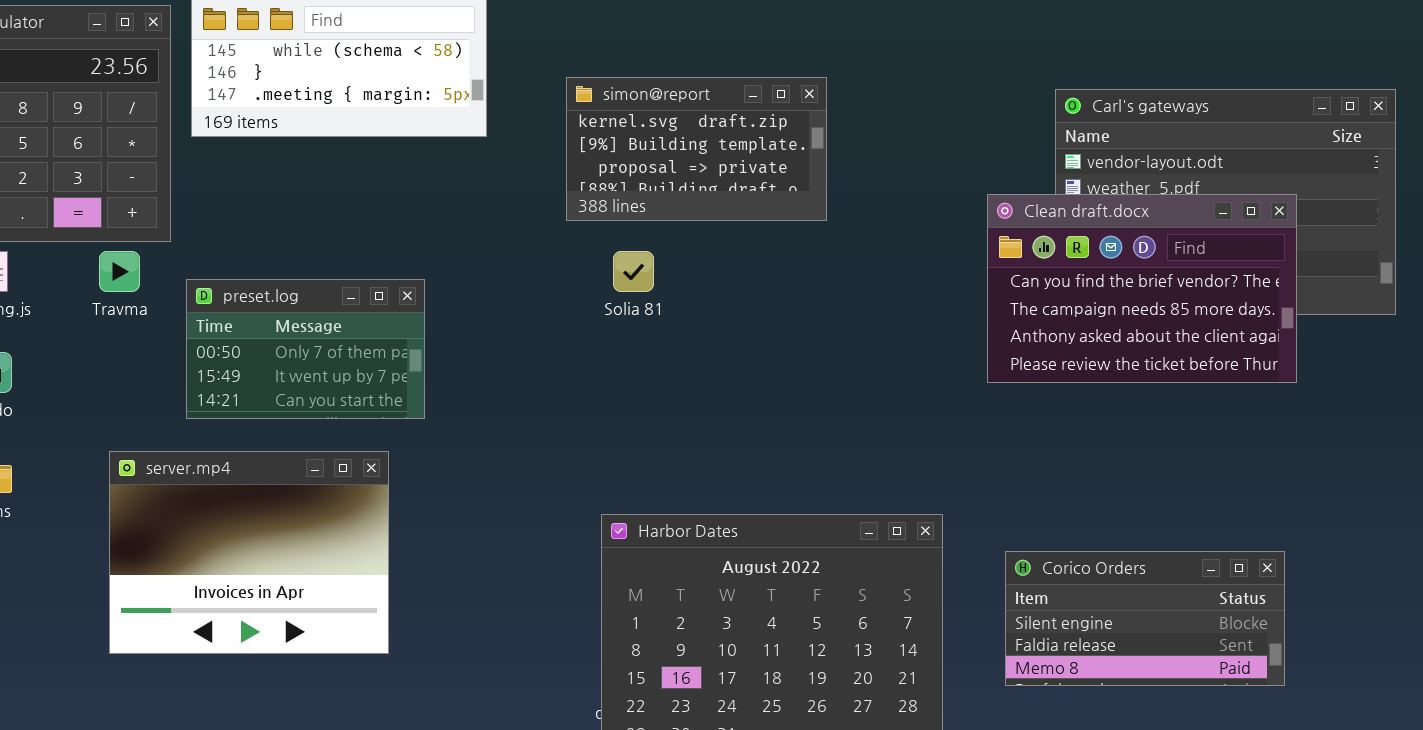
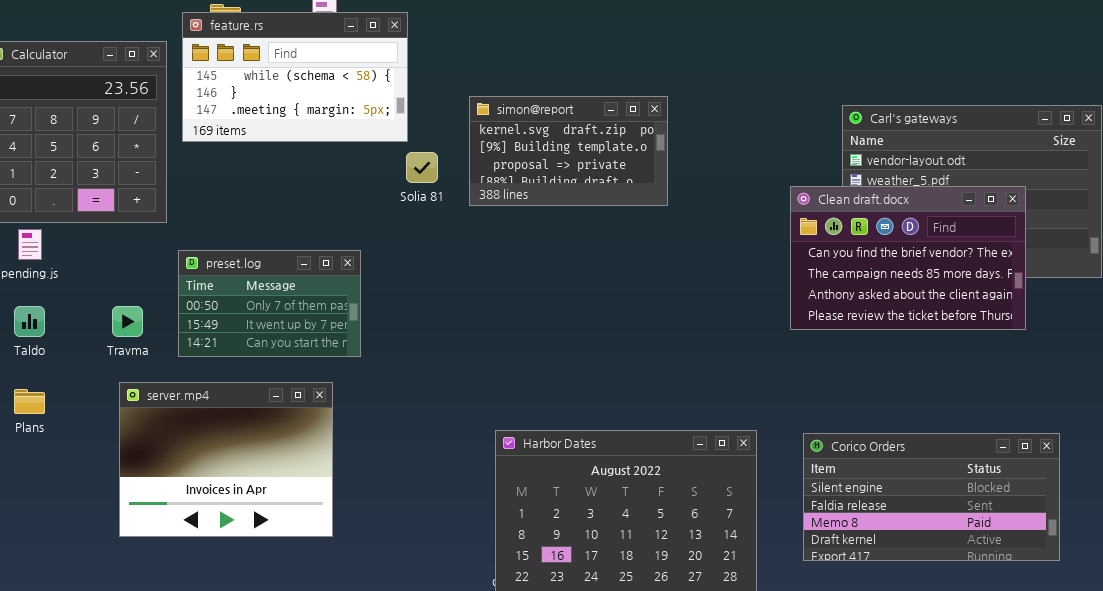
Travma: [99,251,140,292] -> [112,306,143,337], moved
Solia 81: [613,251,654,292] -> [406,152,438,183], moved
Corico Orders: [1005,551,1285,686] -> [803,433,1060,561], resized

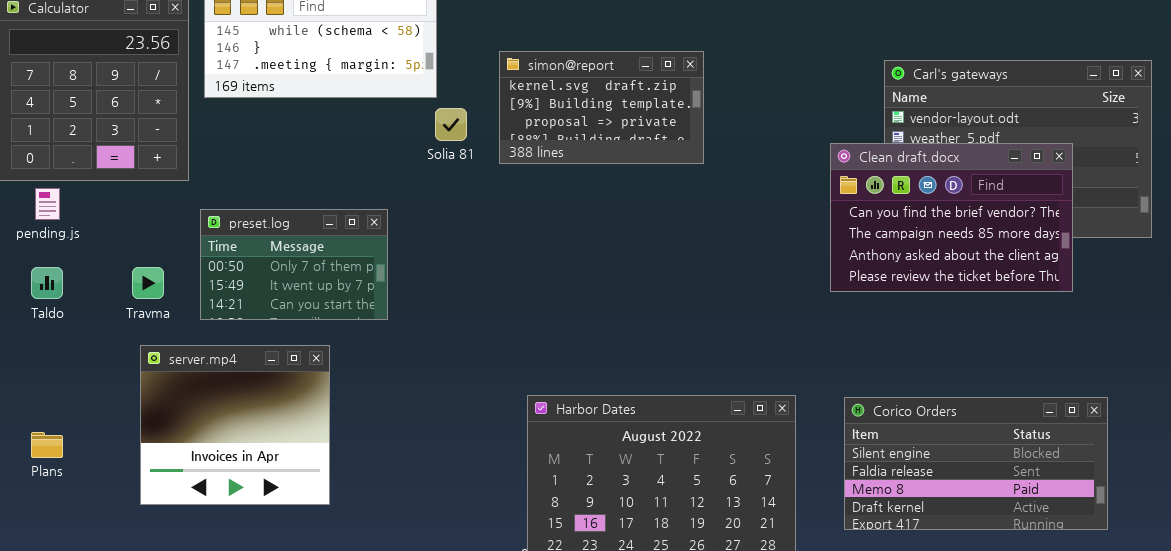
server.mp4: [119,382,333,537] -> [140,345,330,505], resized
Plans: [14,389,45,414] -> [31,432,63,458], moved

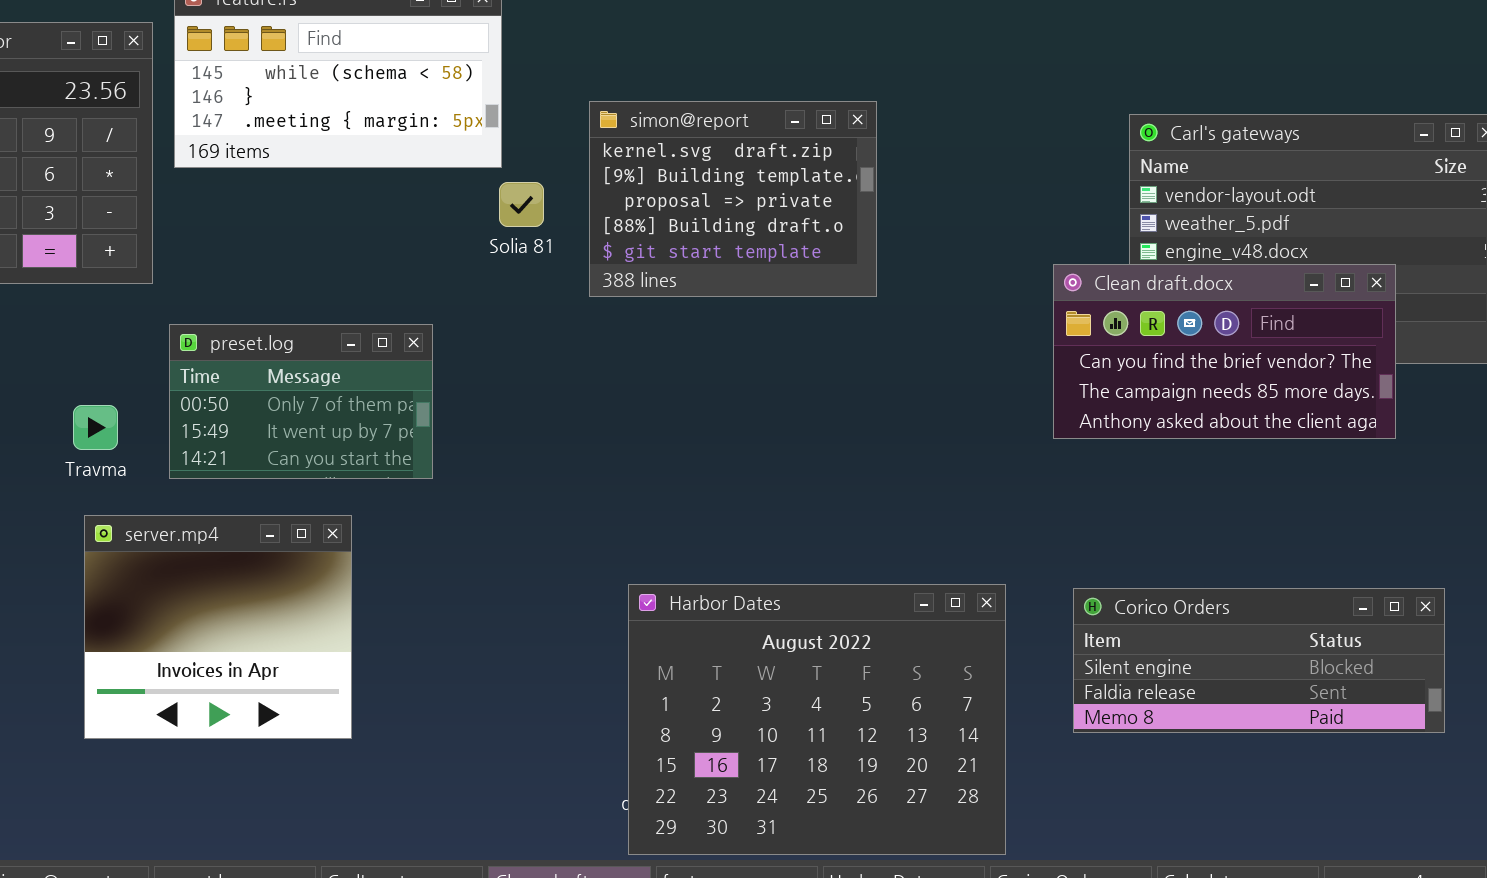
simon@report: [499,51,704,164] -> [589,101,877,297], resized
Clean draft.docx: [830,143,1073,292] -> [1053,264,1396,439], resized
Corico Orders: [844,397,1108,530] -> [1073,588,1445,733], resized

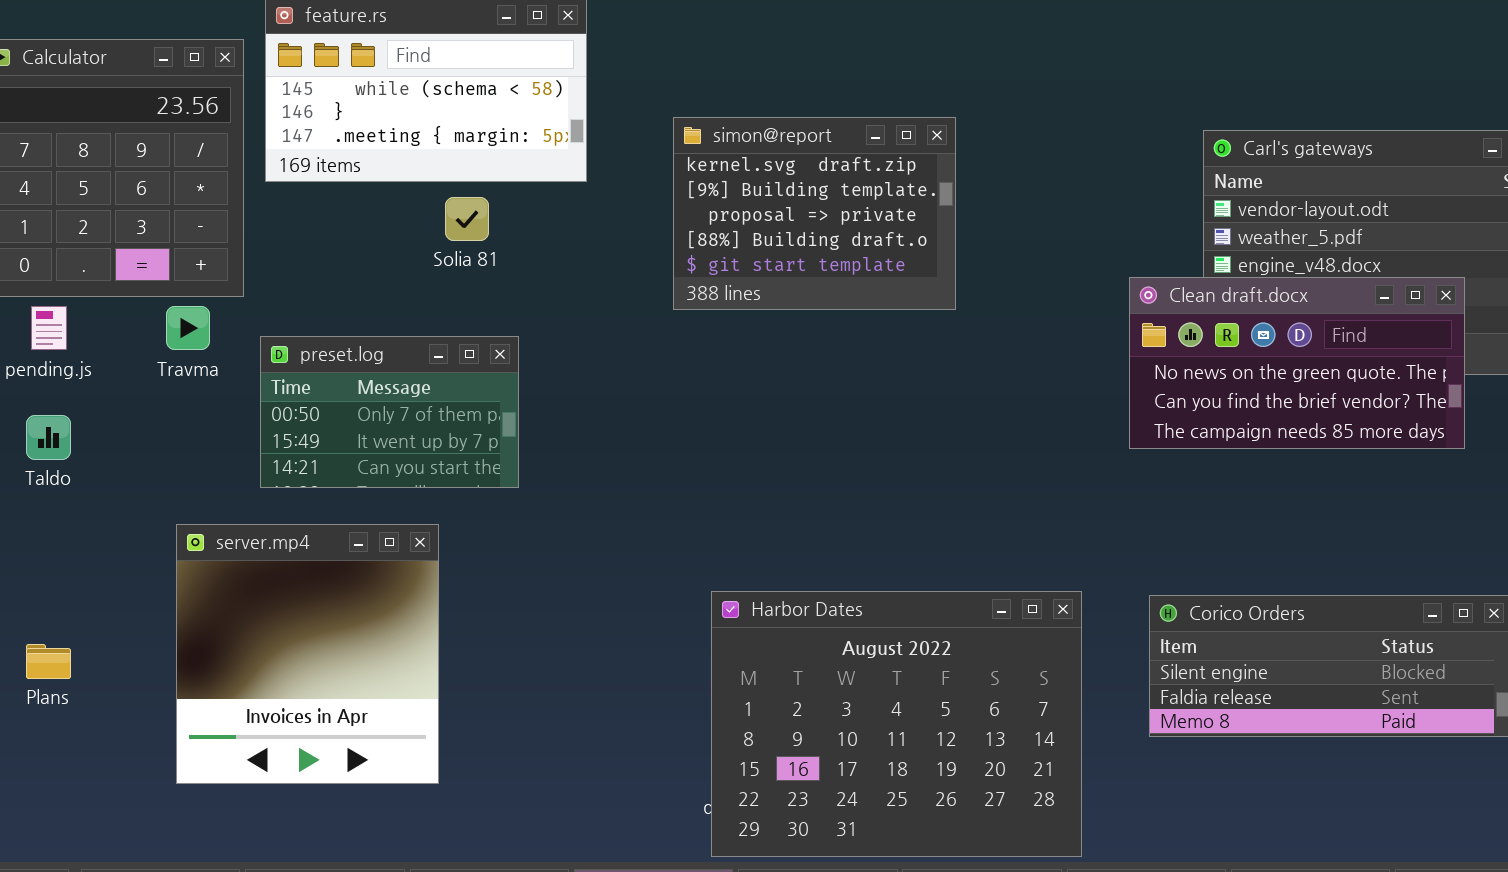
Solia 81: [499,182,544,227] -> [445,197,489,241], moved
Clean draft.docx: [1053,264,1396,439] -> [1129,277,1465,449], scrolled up 1 row
Travma: [73,405,118,450] -> [166,306,210,350], moved
server.mp4: [84,515,352,739] -> [176,524,439,784], resized

